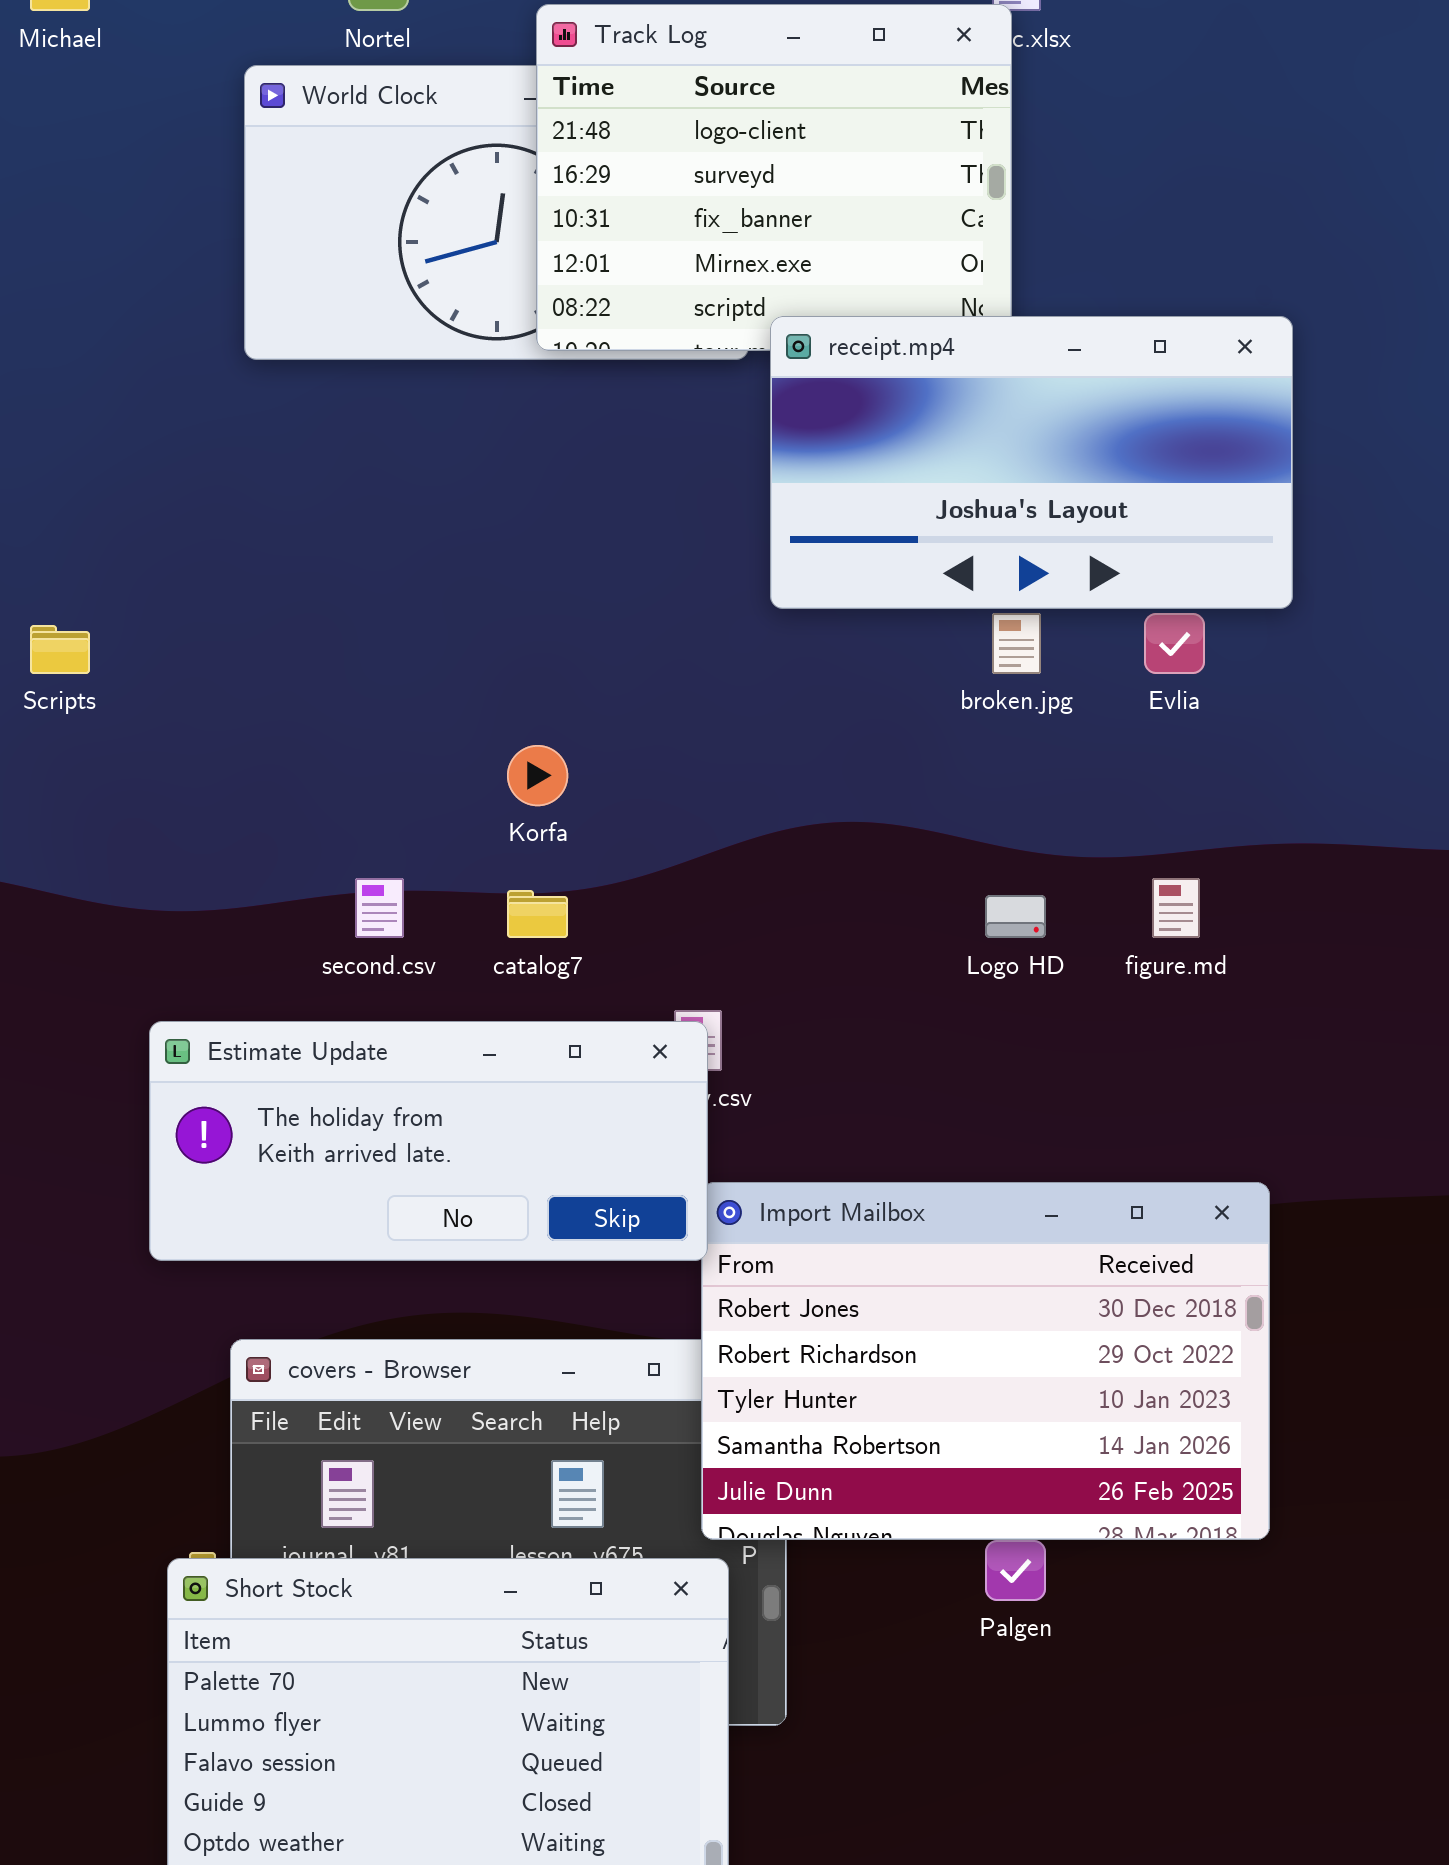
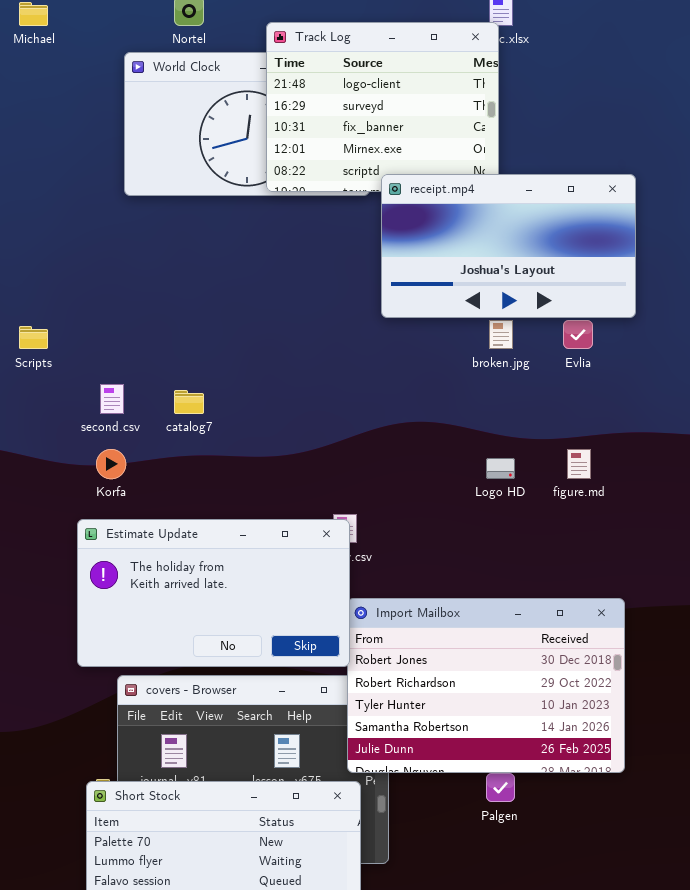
Korfa: [507,745,568,806] -> [96,449,126,479], moved
second.csv: [355,878,404,938] -> [100,384,124,414], moved
catalog7: [507,890,568,938] -> [174,390,204,414], moved
Estimate Update: [149,1021,708,1261] -> [77,519,350,667], resized

